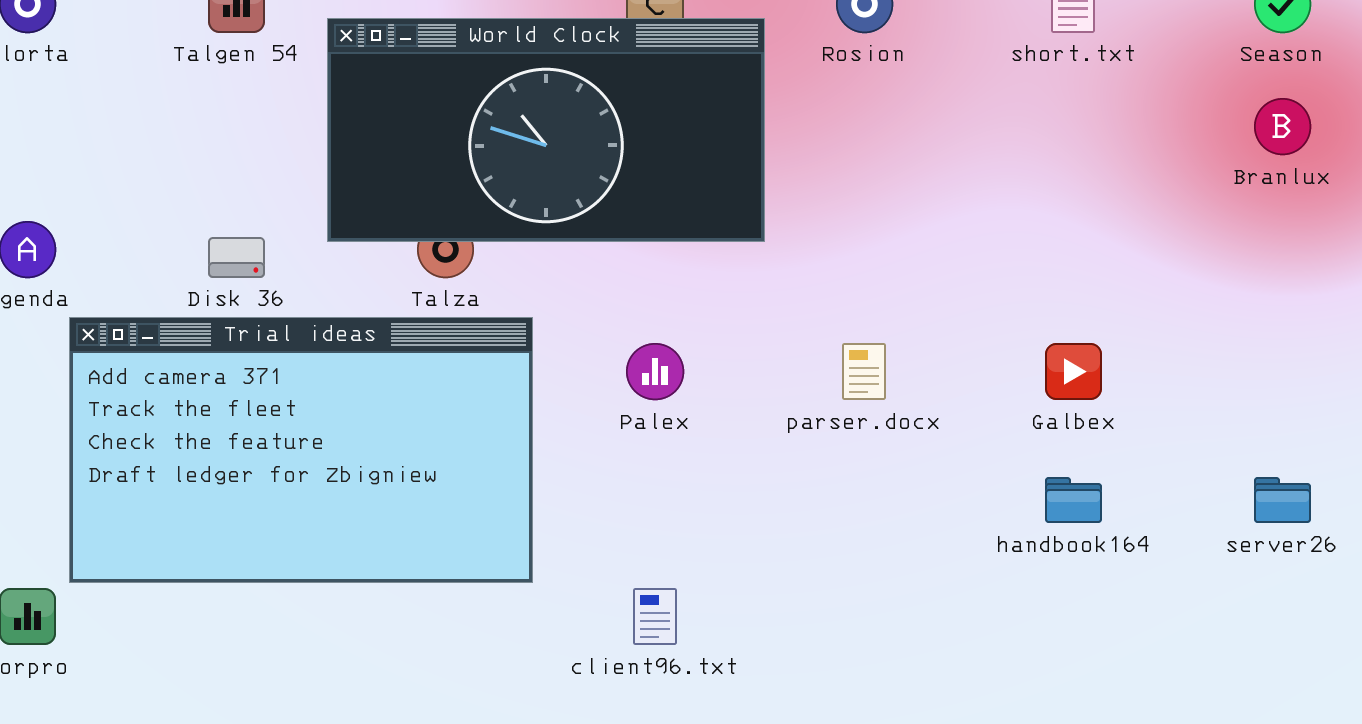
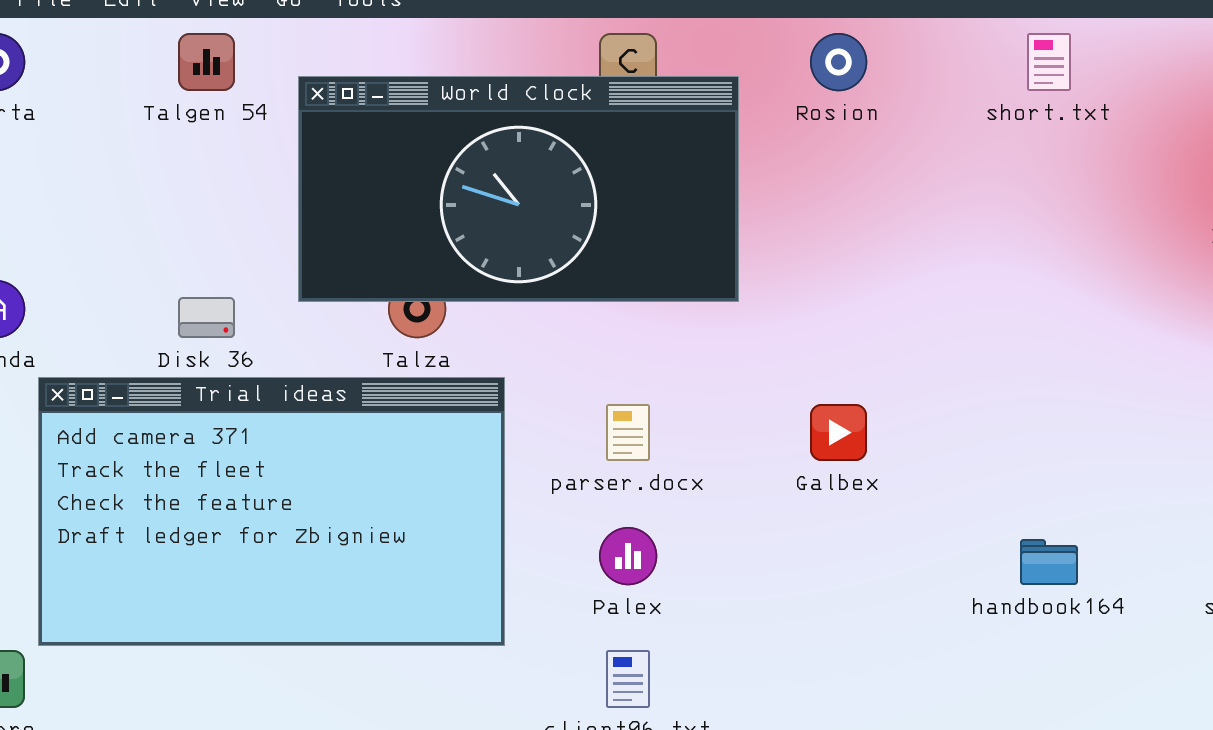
Palex: [626,343,684,400] -> [599,527,657,585], moved
parser.docx: [842,343,886,400] -> [606,404,650,461], moved
Galbex: [1045,343,1102,400] -> [810,404,867,461], moved

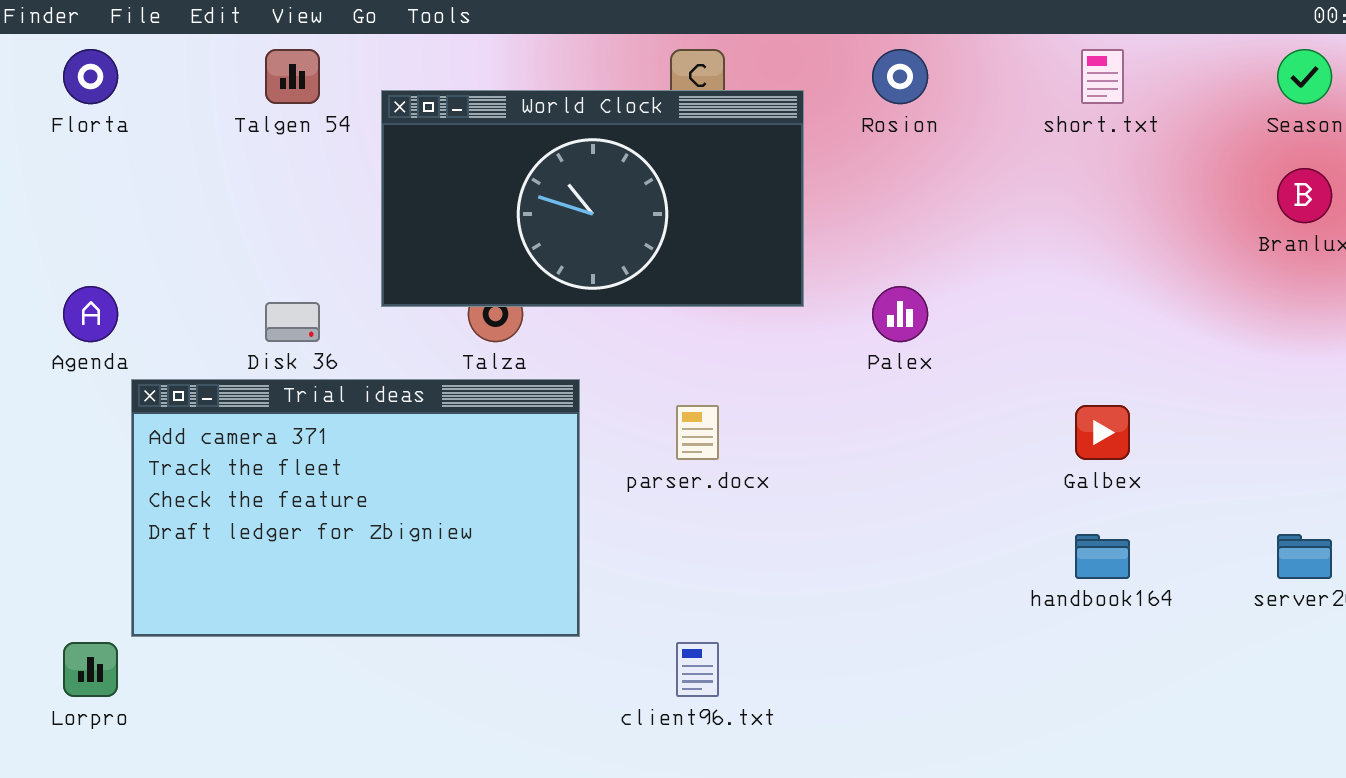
Galbex: [810,404,867,461] -> [1075,405,1130,460], moved
Palex: [599,527,657,585] -> [872,286,928,342], moved

